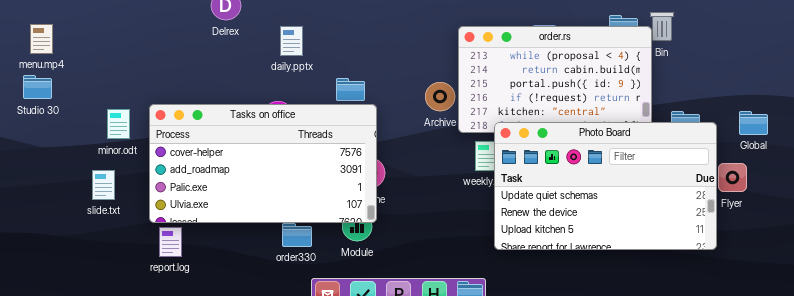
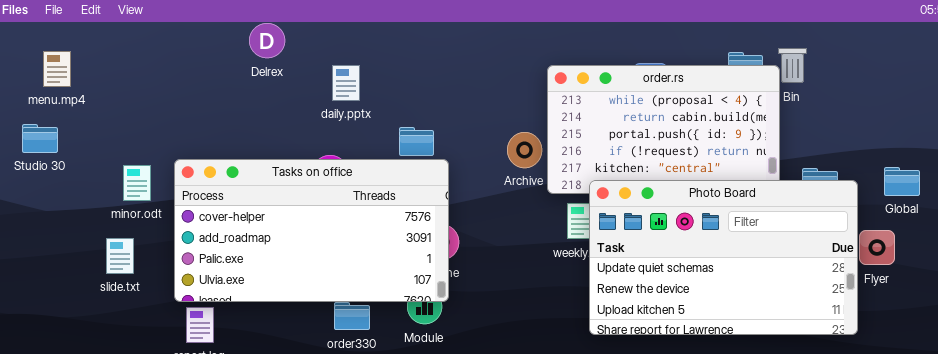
menu.mp4: [30,24,53,54] -> [43,51,71,87], moved

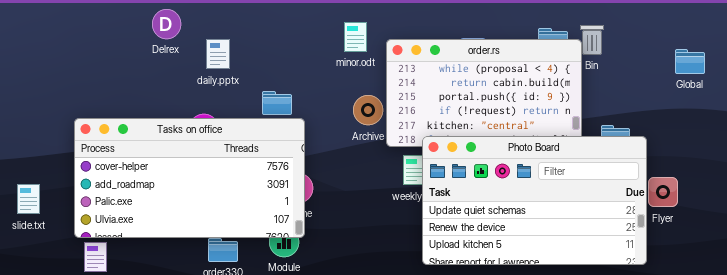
Delrex: [249,23,285,58] -> [152,9,181,39], moved
minor.odt: [123,165,151,201] -> [344,22,367,52], moved
Global: [884,167,920,196] -> [675,49,705,74], moved

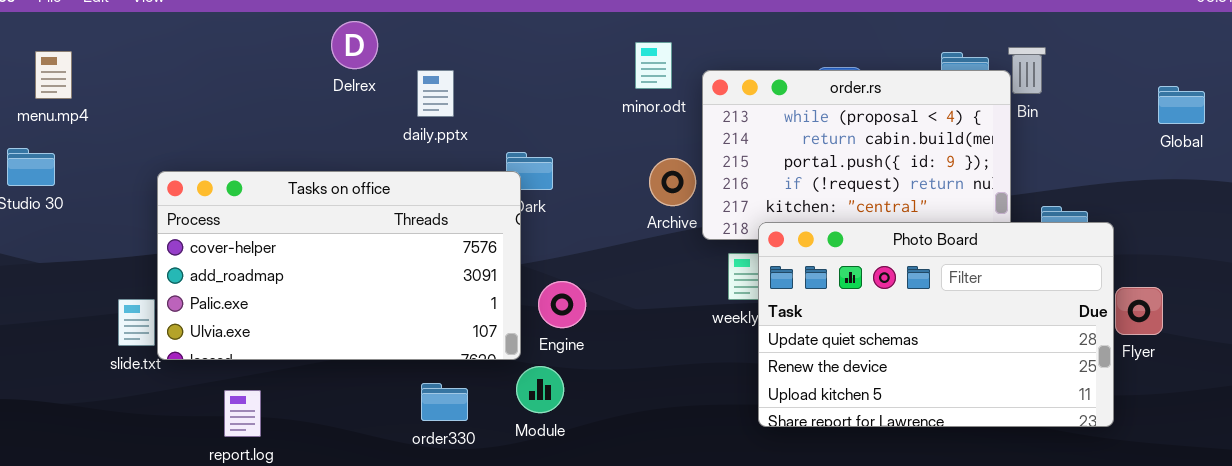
Tasks on office: [74,118,305,238] -> [157,171,521,360], moved

